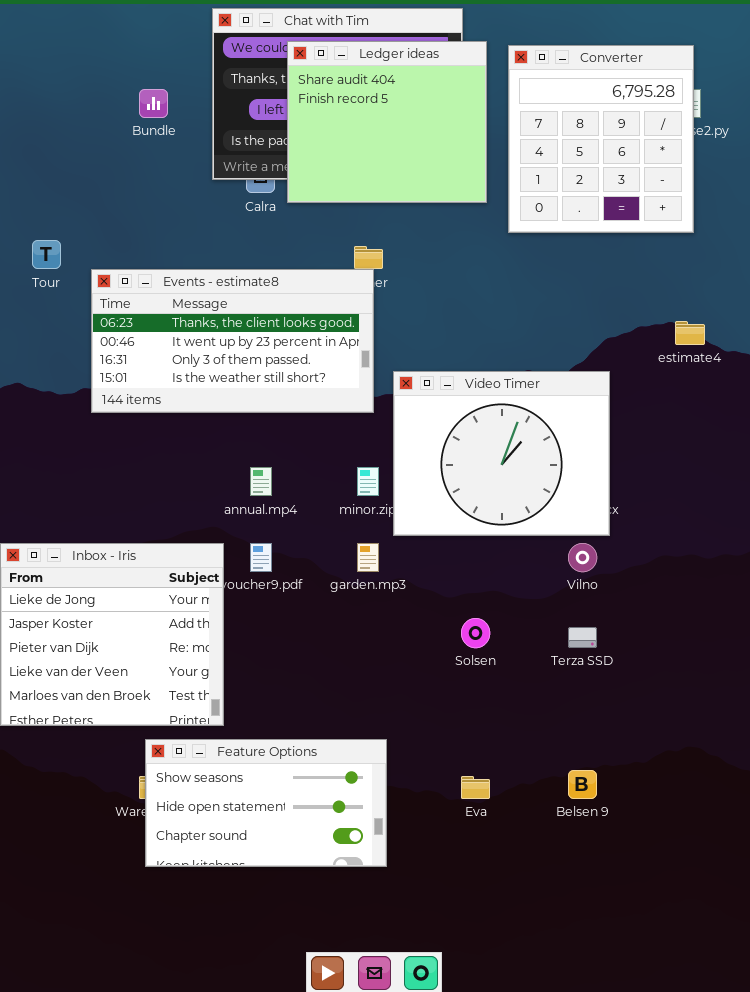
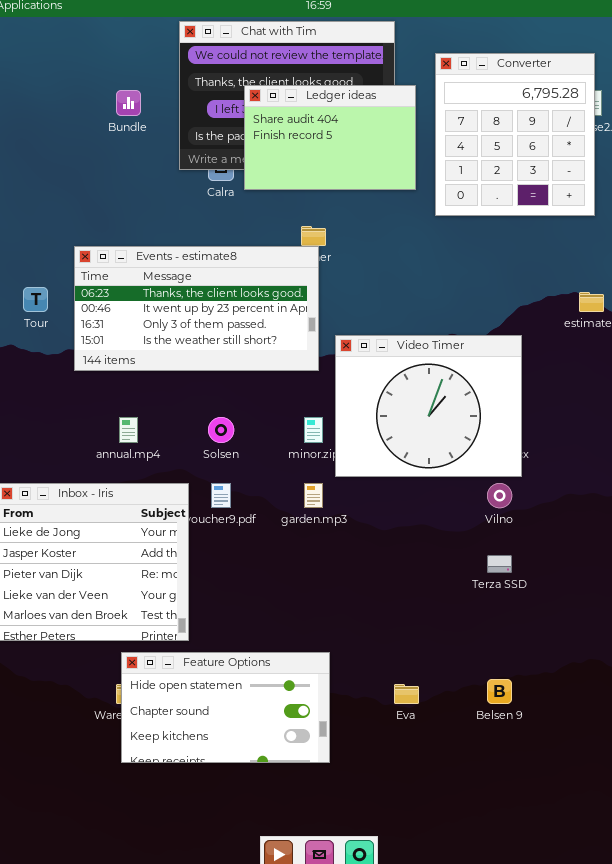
Ledger ideas: [287,41,487,203] -> [244,85,416,190], resized
Tour: [32,240,61,269] -> [23,287,48,312], moved
annual.mp4: [250,467,272,496] -> [119,417,138,443], moved
Solsen: [461,618,490,648] -> [208,417,234,443], moved
Feature Options: [145,739,387,867] -> [121,652,330,763], scrolled down 1 row

